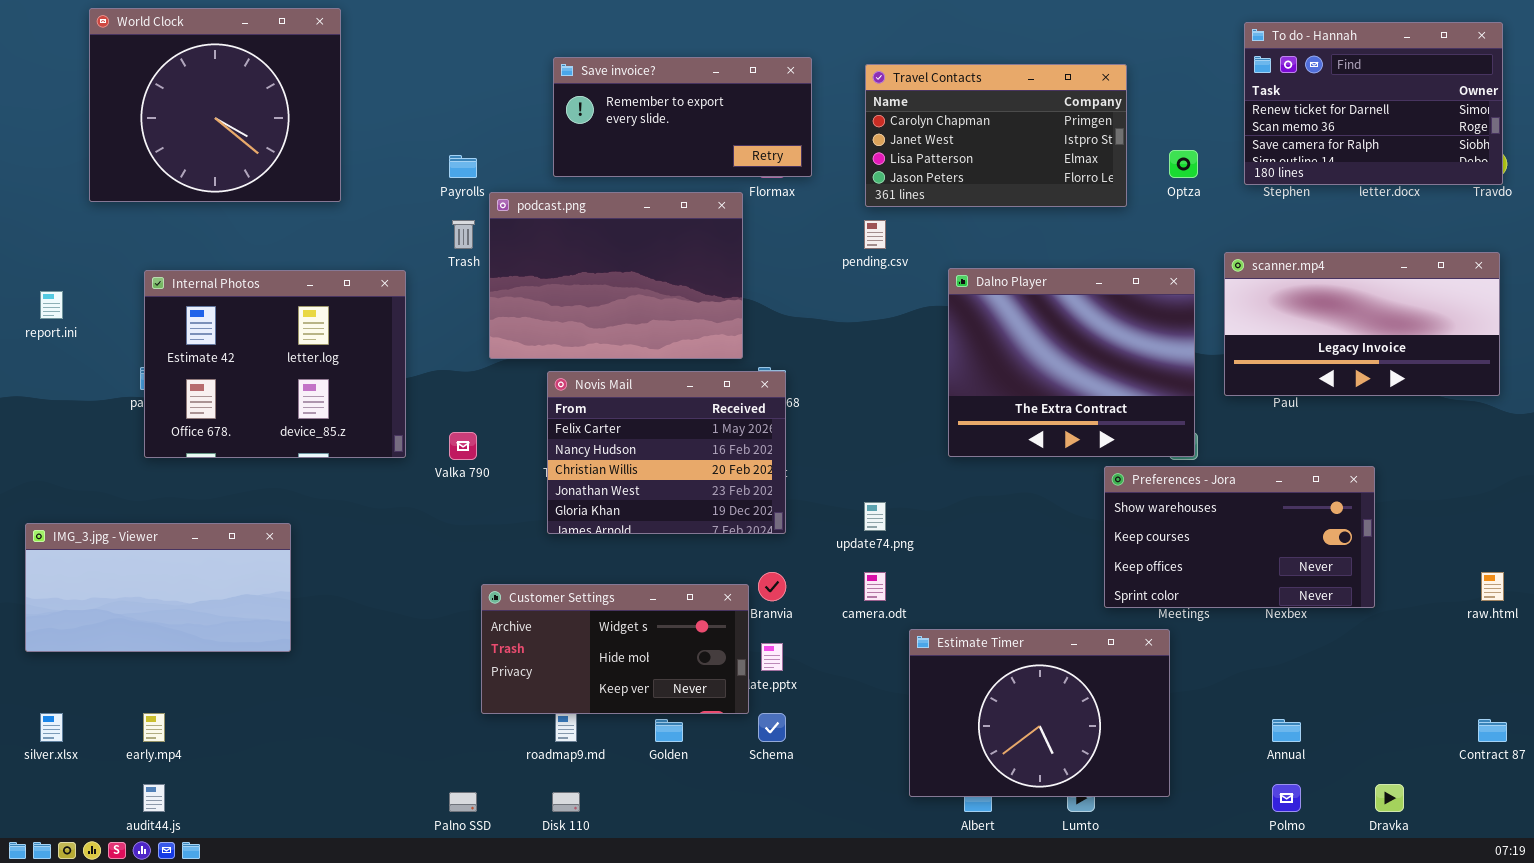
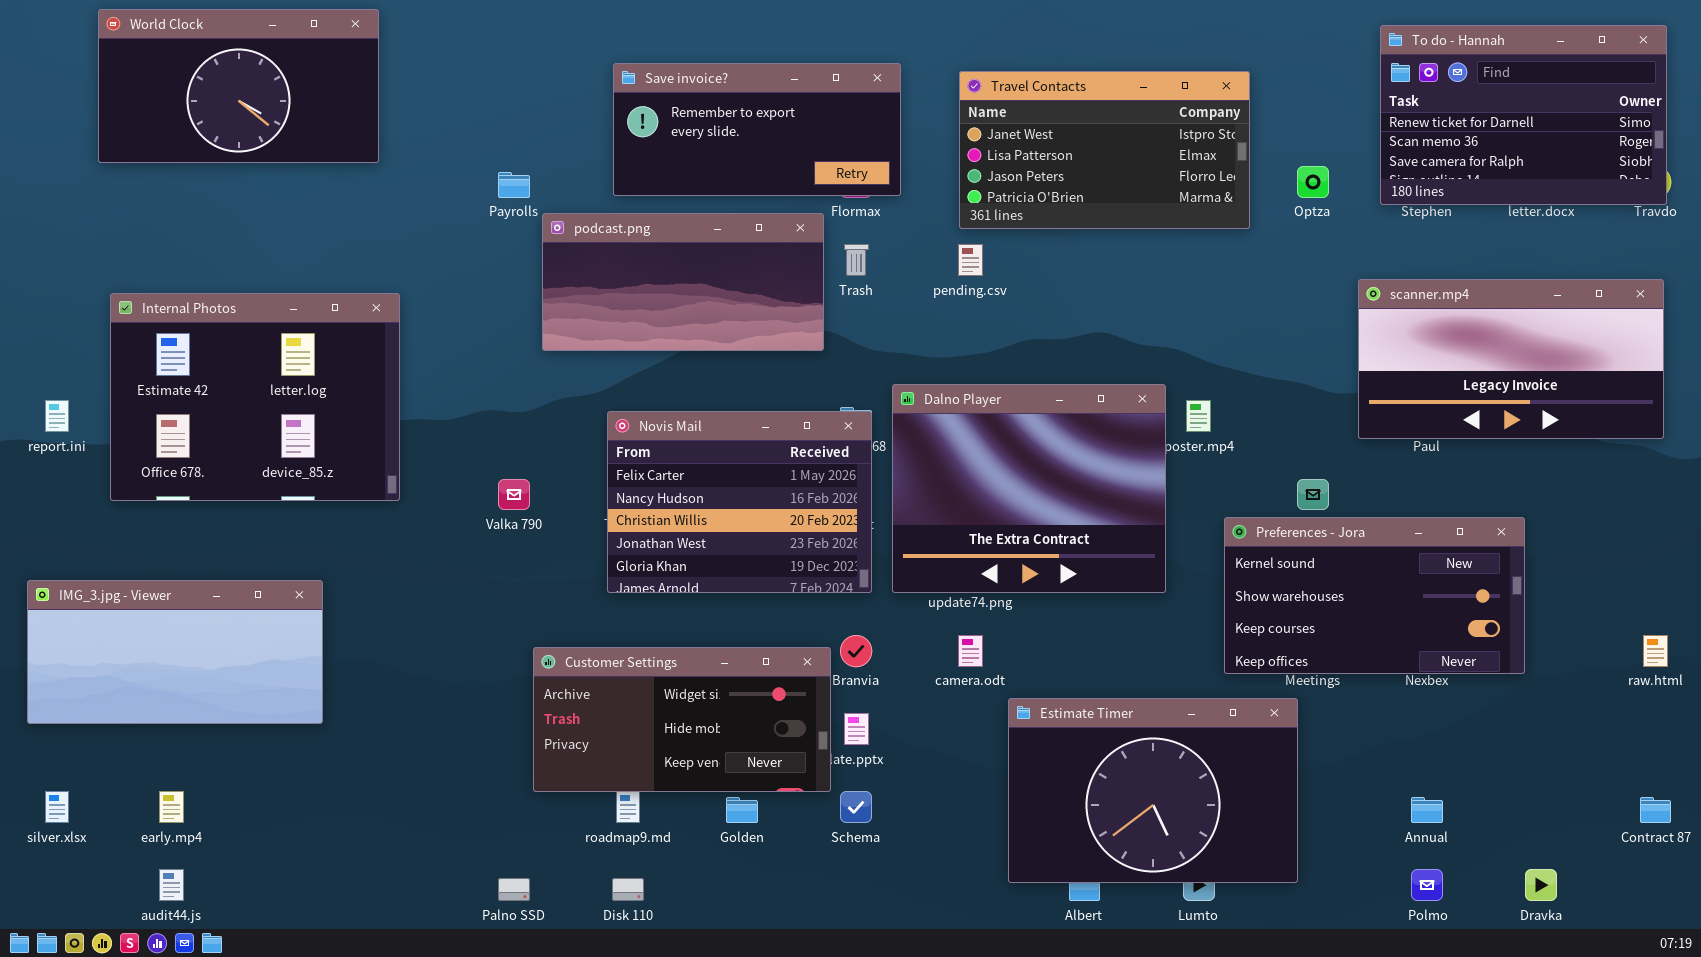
World Clock: [89,8,341,202] -> [98,9,379,163], resized
Travel Contacts: [865,64,1127,207] -> [959,71,1250,229], scrolled down 1 row
podcast.png: [489,192,743,359] -> [542,213,824,351], resized
Trash: [452,220,475,249] -> [844,244,869,276], moved
Dalno Player: [948,268,1195,457] -> [892,384,1166,593], moved
Internal Photos: [144,270,406,458] -> [110,293,400,501], moved
report.ini: [40,291,63,319] -> [45,400,69,432], moved
Preferences - Jora: [1104,466,1375,608] -> [1224,517,1525,674], scrolled up 1 row

